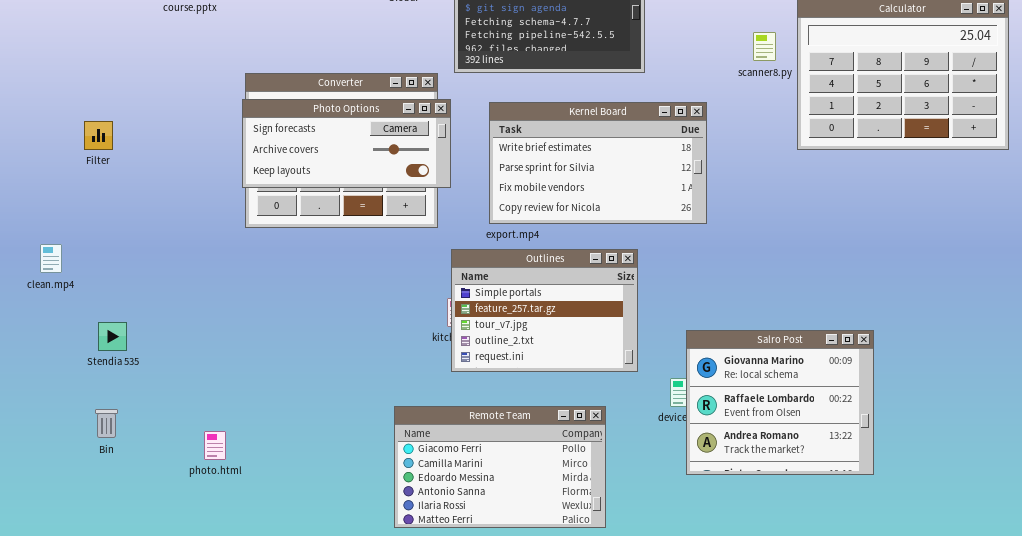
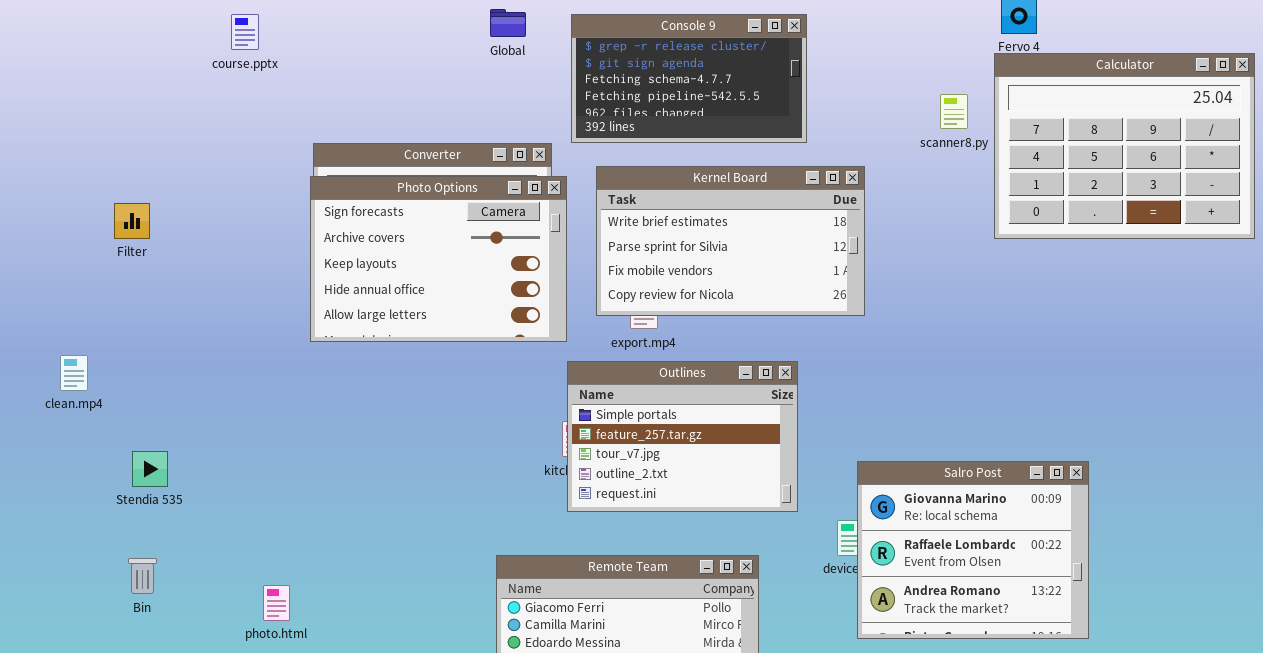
Photo Options: [242,99,451,188] -> [310,176,567,342], resized
Kernel Board: [489,102,707,224] -> [596,166,865,316], moved

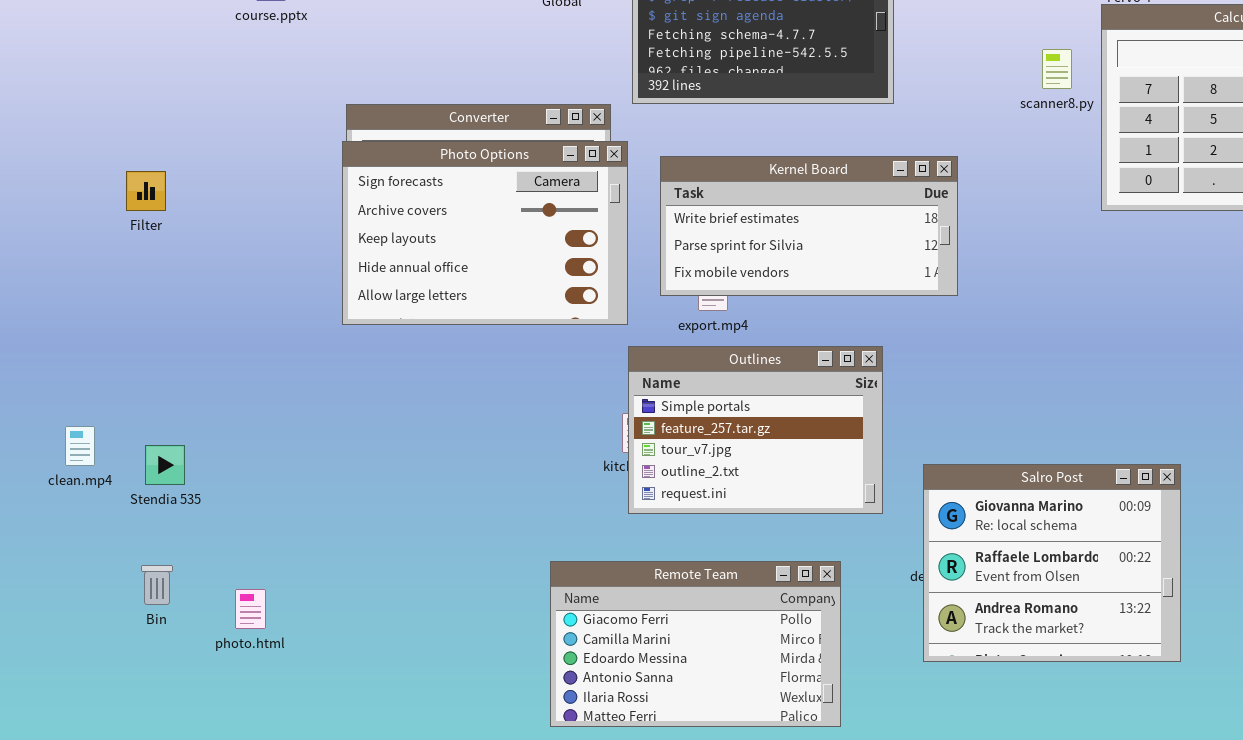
Kernel Board: [596,166,865,316] -> [660,156,958,296], resized
clean.mp4: [60,355,88,391] -> [65,426,95,466], moved
Salro Post: [857,461,1089,639] -> [923,464,1181,662], moved
photo.html: [263,585,290,621] -> [235,589,266,629], moved

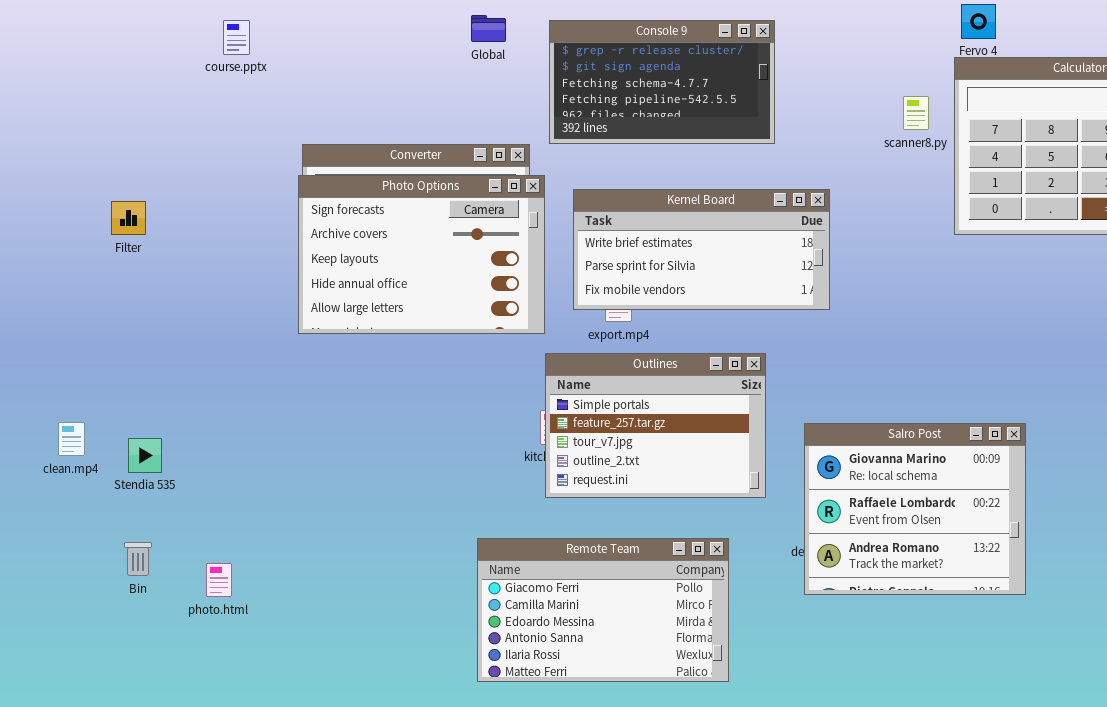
Salro Post: [923,464,1181,662] -> [804,423,1026,595], moved

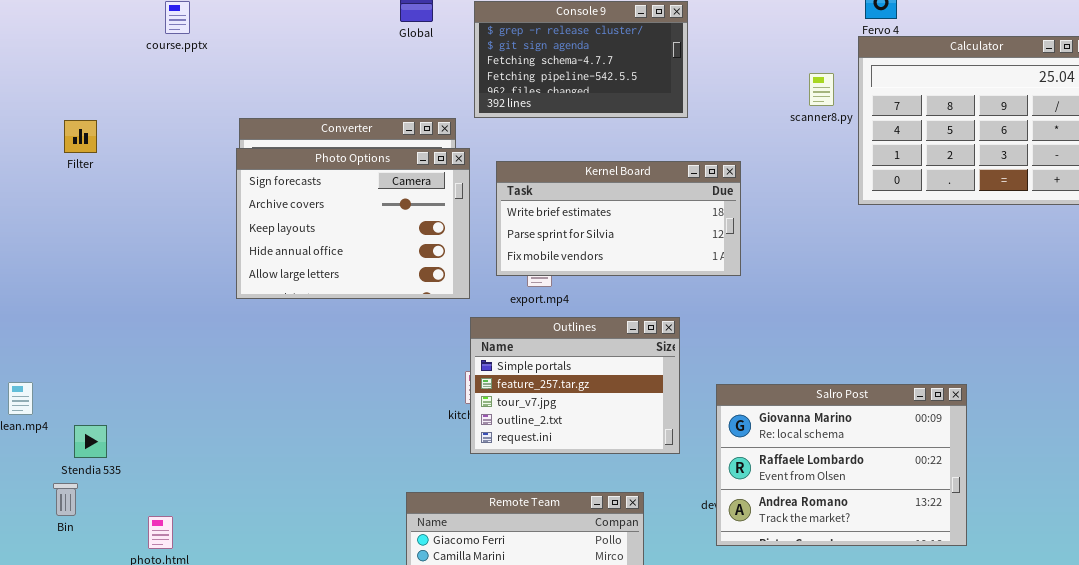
Filter: [111,201,146,235] -> [64,120,97,153], moved
Salro Post: [804,423,1026,595] -> [716,384,967,546], resized
Stendia 535: [128,438,162,473] -> [74,425,107,458], moved
Bin: [124,542,152,576] -> [53,483,78,516], moved

